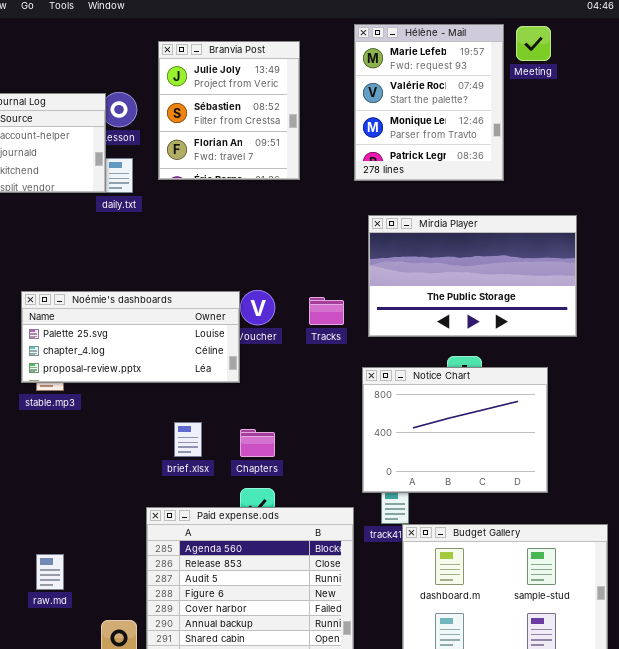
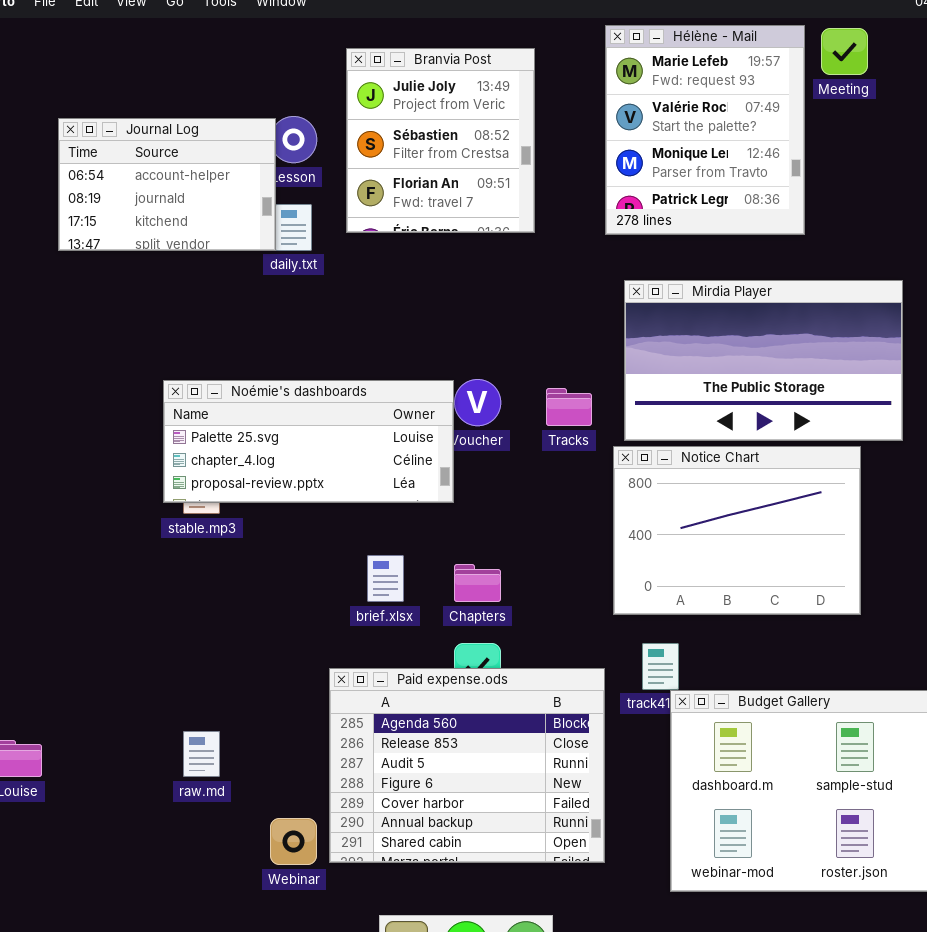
Notice Chart: [362,367,548,493] -> [613,446,861,615], moved

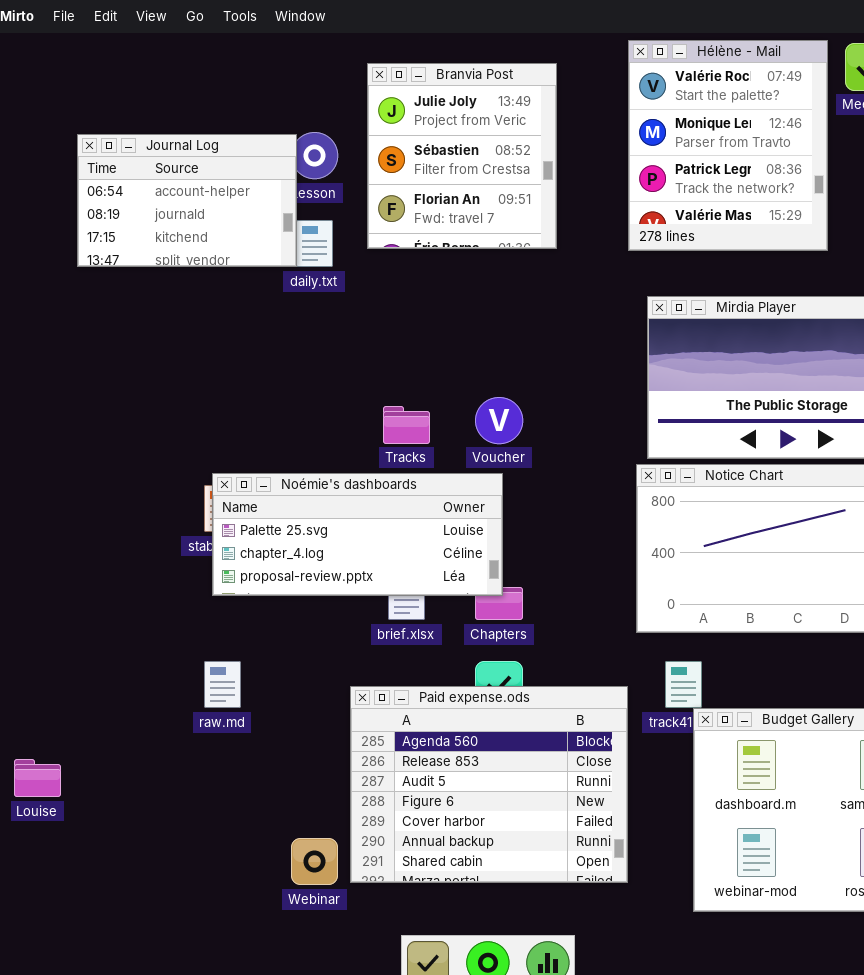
Hélène - Mail: [605,25,805,235] -> [628,40,828,251], scrolled down 1 row
Noémie's dashboards: [163,380,454,503] -> [212,473,503,596], moved
Tracks: [546,388,592,426] -> [383,406,430,444], moved
raw.md: [183,731,220,777] -> [204,661,241,708], moved

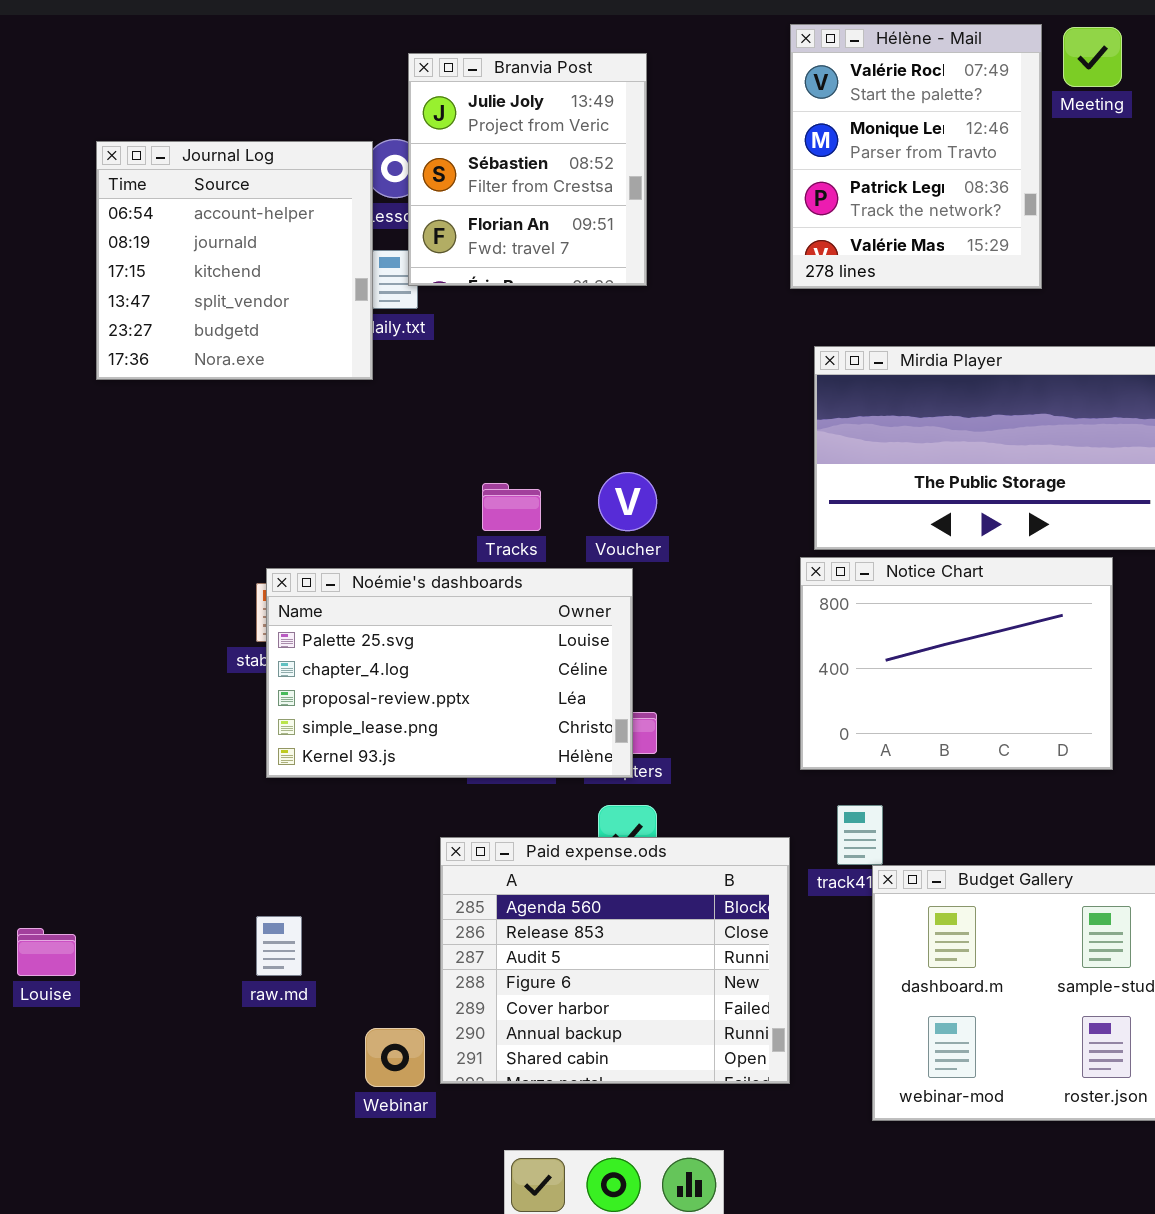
Branvia Post: [367,63,557,249] -> [408,53,647,286], moved
Journal Log: [77,134,297,267] -> [96,141,373,380], resized
Noémie's dashboards: [212,473,503,596] -> [266,568,633,778], resized
raw.md: [204,661,241,708] -> [256,916,302,976], moved

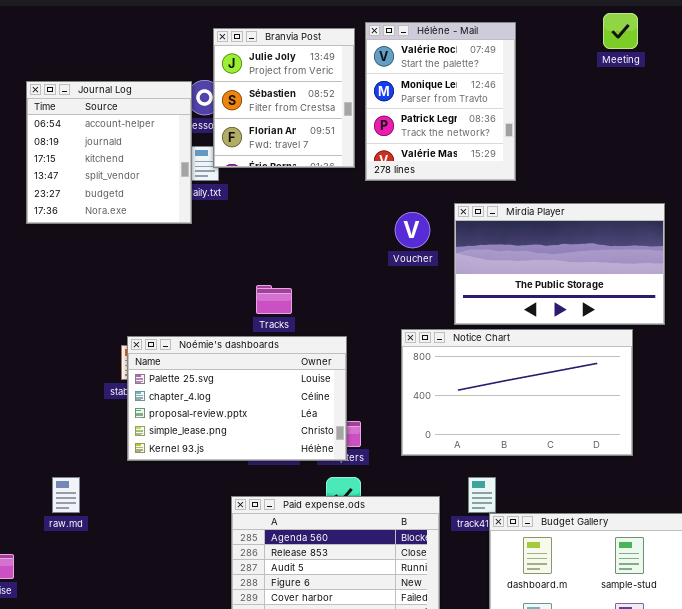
Hélène - Mail: [790,24,1042,289] -> [365,22,516,181], moved
Voucher: [598,472,657,531] -> [395,212,430,248], moved
Notice Chart: [800,557,1113,770] -> [401,329,633,456], resized
raw.md: [256,916,302,976] -> [52,477,80,513], moved

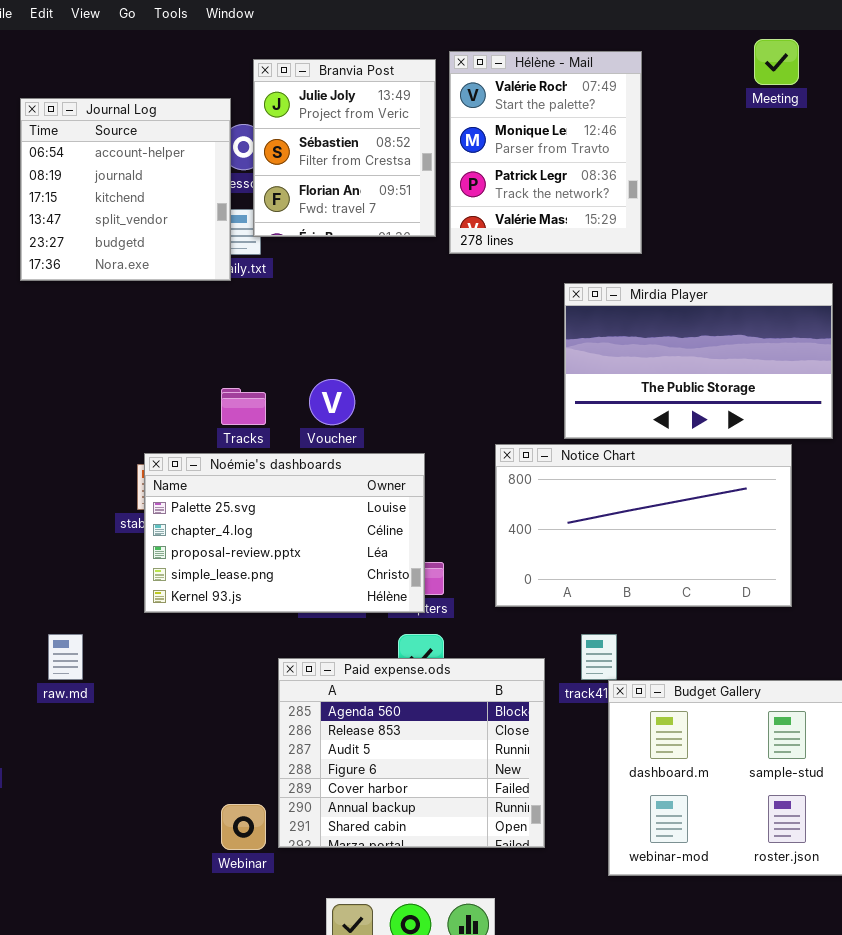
Journal Log: [26,81,192,224] -> [20,98,231,281], moved
Voucher: [395,212,430,248] -> [309,379,355,425], moved
Tracks: [256,285,292,314] -> [221,388,266,425], moved

